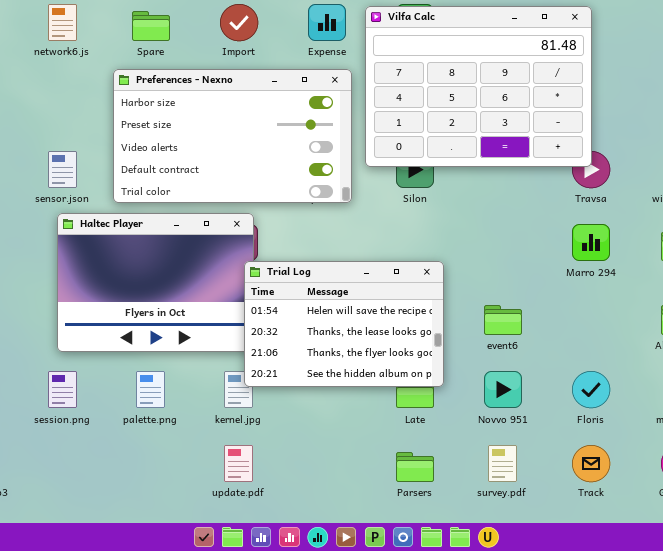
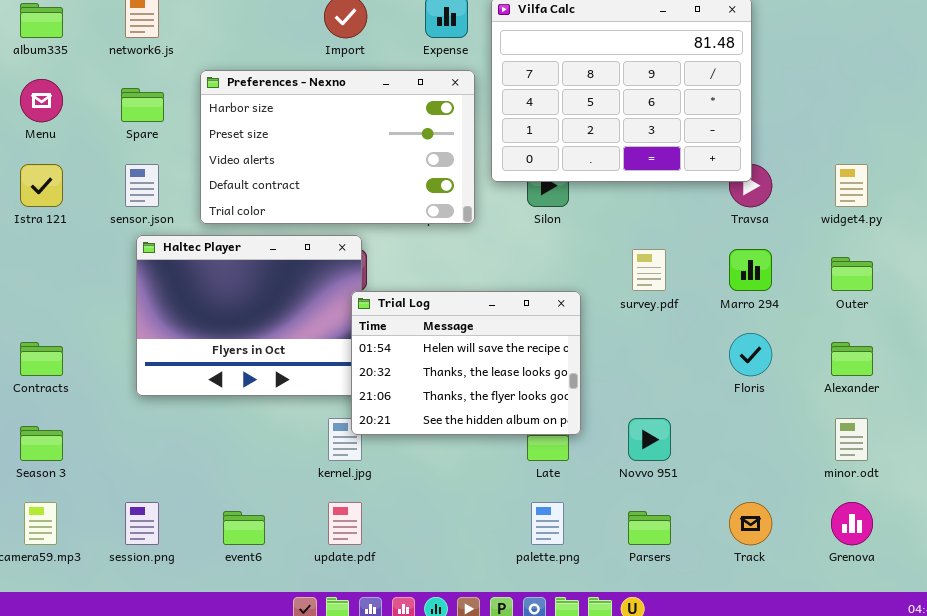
Spare: [132,11,170,41] -> [121,88,164,122], moved
event6: [484,305,522,335] -> [223,511,265,545], moved
session.png: [48,371,77,408] -> [125,502,159,545], moved
palette.png: [136,371,165,408] -> [531,502,564,545], moved
Floris: [572,371,610,408] -> [729,333,772,376], moved
survey.pdf: [488,445,517,482] -> [632,249,666,291], moved
Parsers: [396,452,434,482] -> [628,511,671,545], moved

